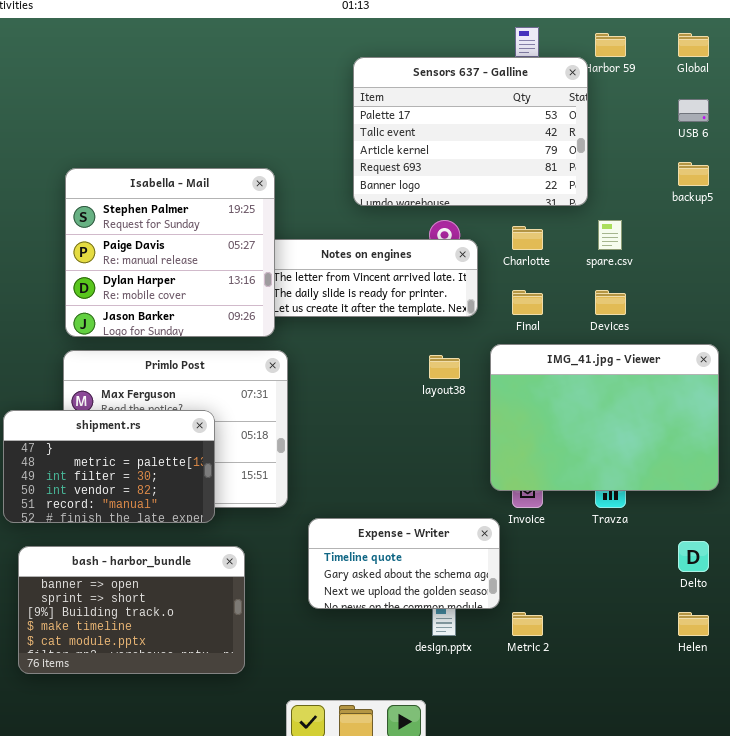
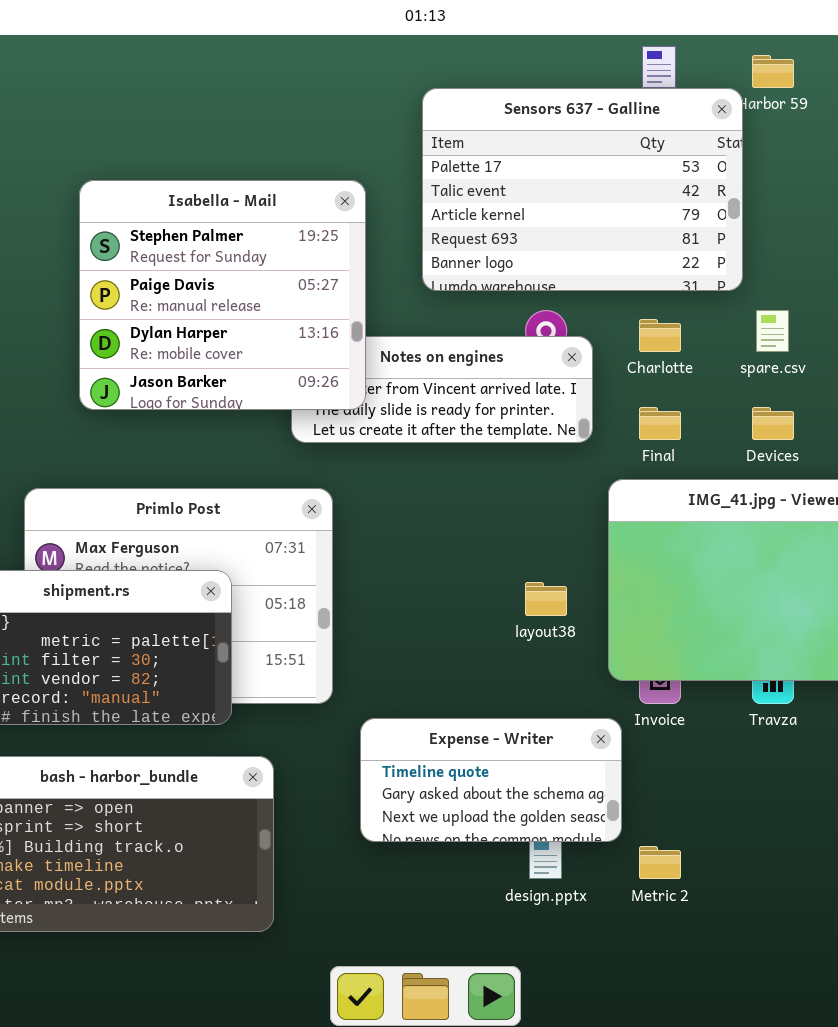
Isabella - Mail: [65,168,275,337] -> [79,180,366,410], moved
layout38: [429,355,460,379] -> [525,582,567,616], moved

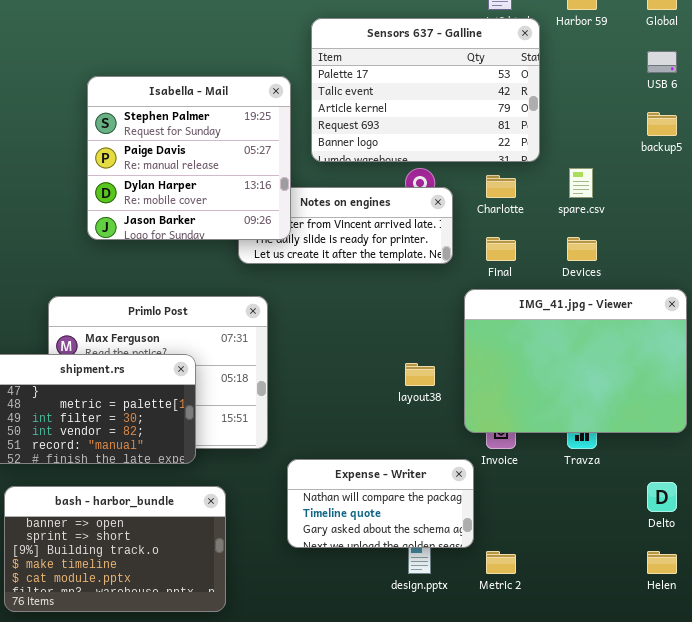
Sensors 637 - Galline: [422,88,743,291] -> [311,18,540,162], moved
Expense - Writer: [360,718,622,842] -> [287,459,474,548], scrolled up 1 row

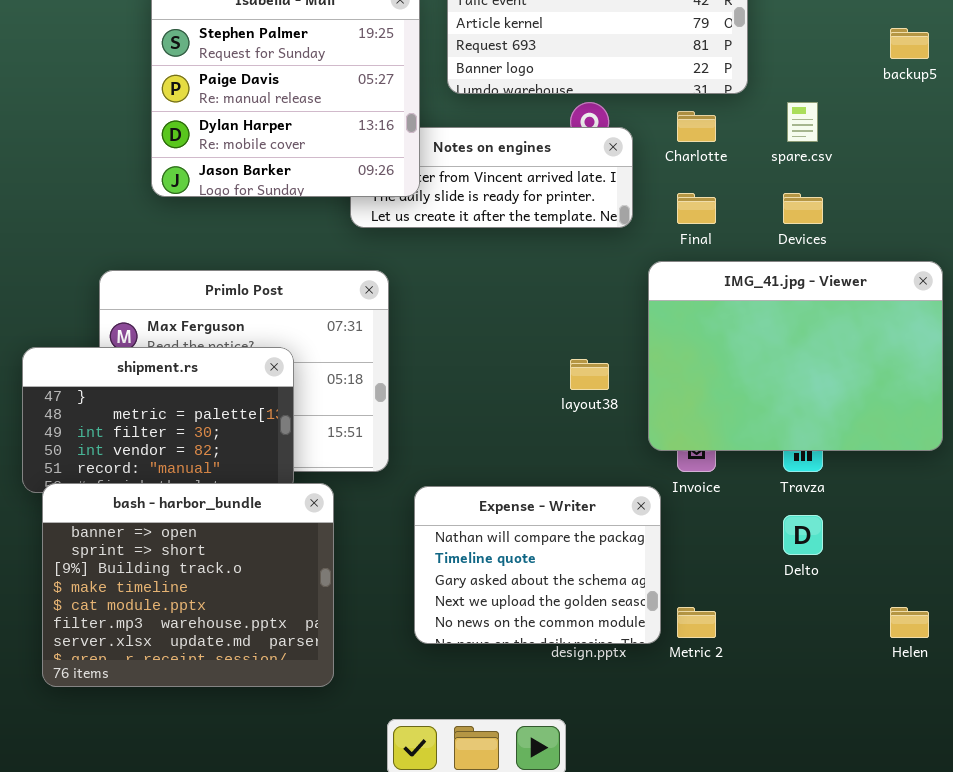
Expense - Writer: [287,459,474,548] -> [414,486,661,644], resized
Delto: [647,482,677,512] -> [783,515,823,555], moved
bash - harbor_bundle: [4,486,226,612] -> [42,483,334,687], resized

